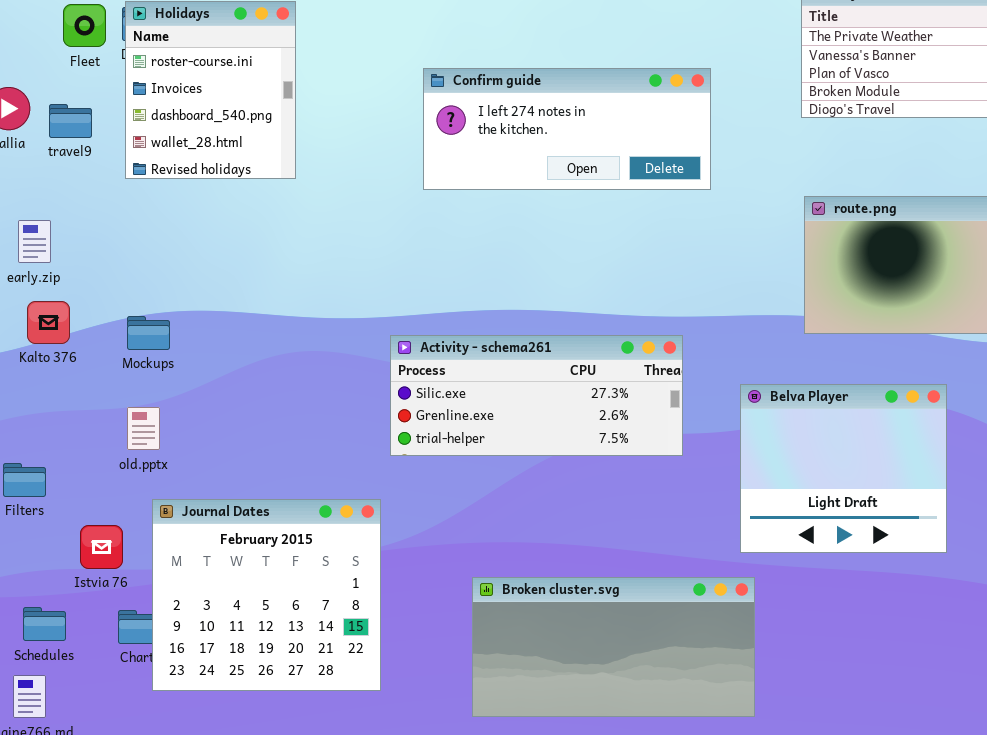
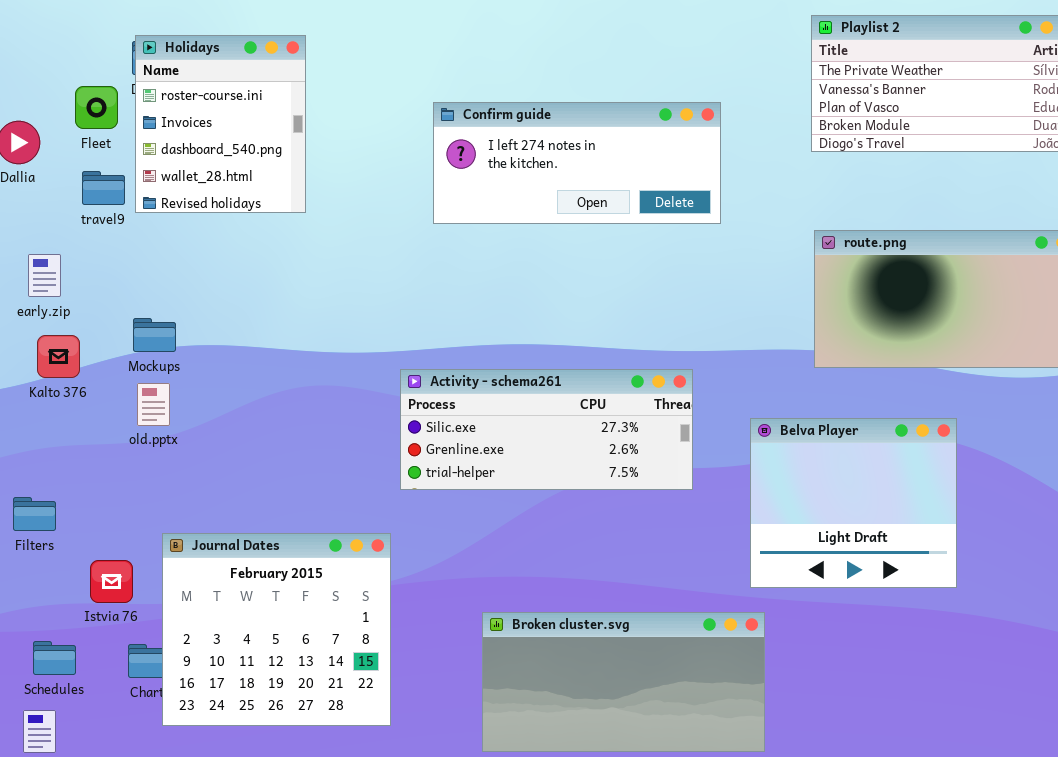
Fleet: [63,4,106,47] -> [75,86,118,129], moved
travel9: [49,104,92,138] -> [82,171,125,205], moved
Mockups: [127,316,170,350] -> [133,318,176,352], moved
old.pptx: [127,407,160,450] -> [137,383,170,426], moved

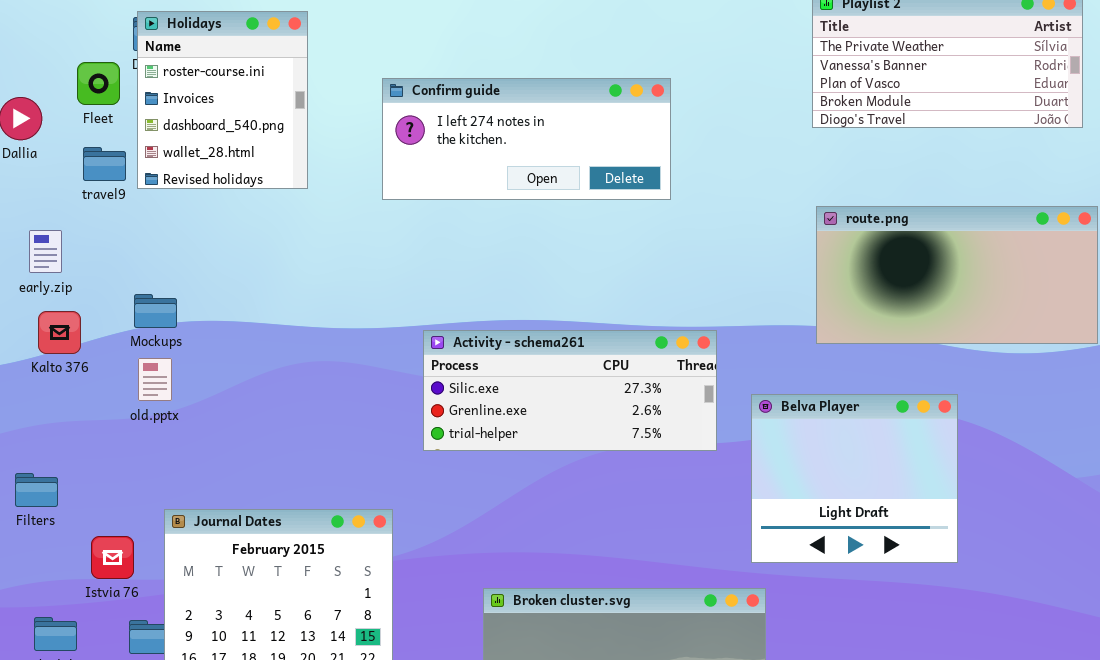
Confirm guide: [433,102,721,224] -> [382,78,671,200], moved
Activity - schema261: [400,369,693,490] -> [423,330,717,451], moved

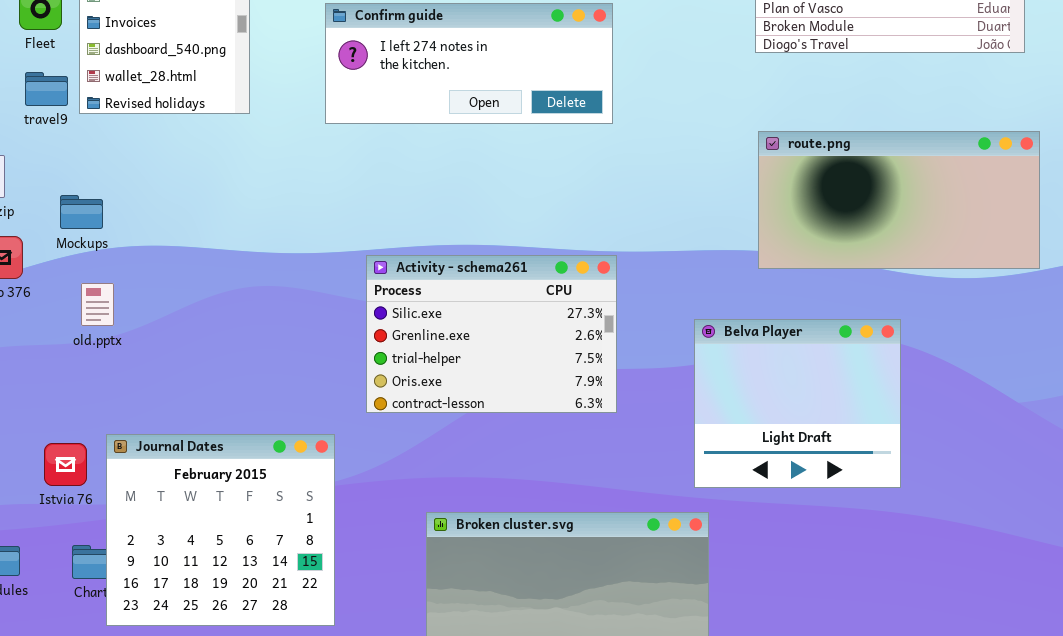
Mockups: [134,294,177,328] -> [60,195,103,229], moved
Activity - schema261: [423,330,717,451] -> [366,255,617,413], resized
Istvia 76: [91,536,134,579] -> [44,443,87,486], moved

